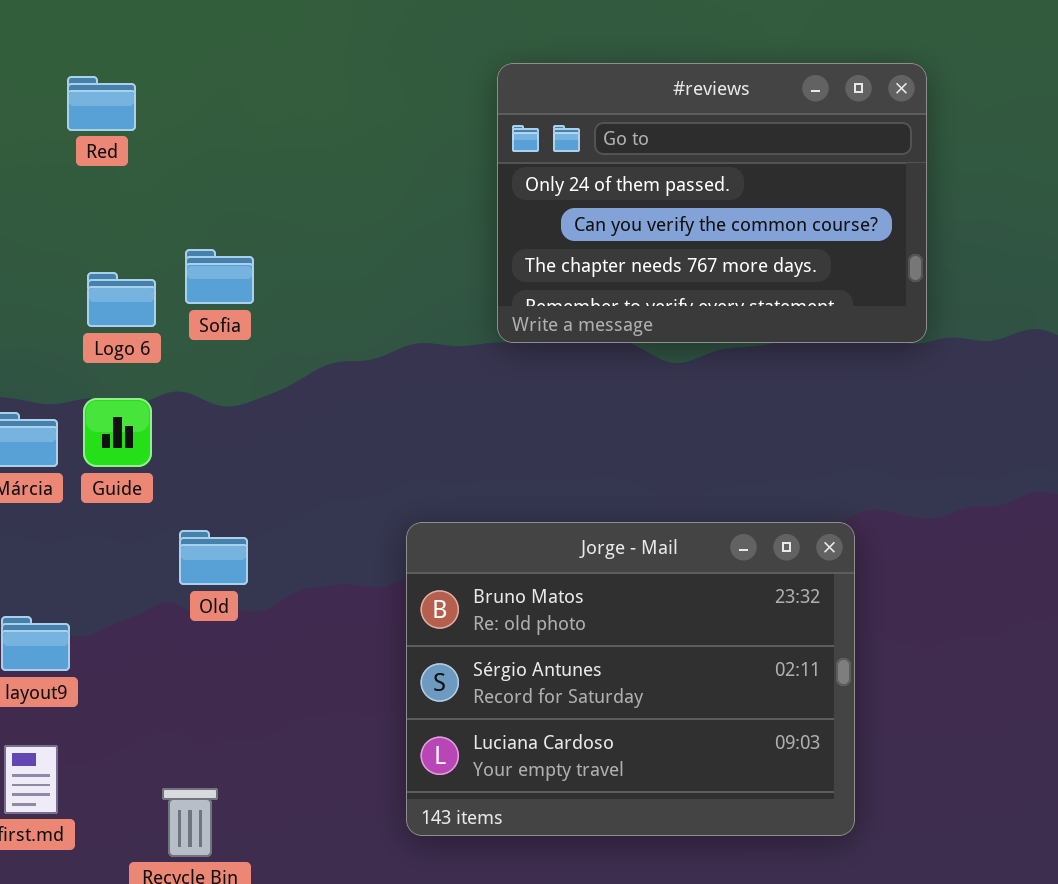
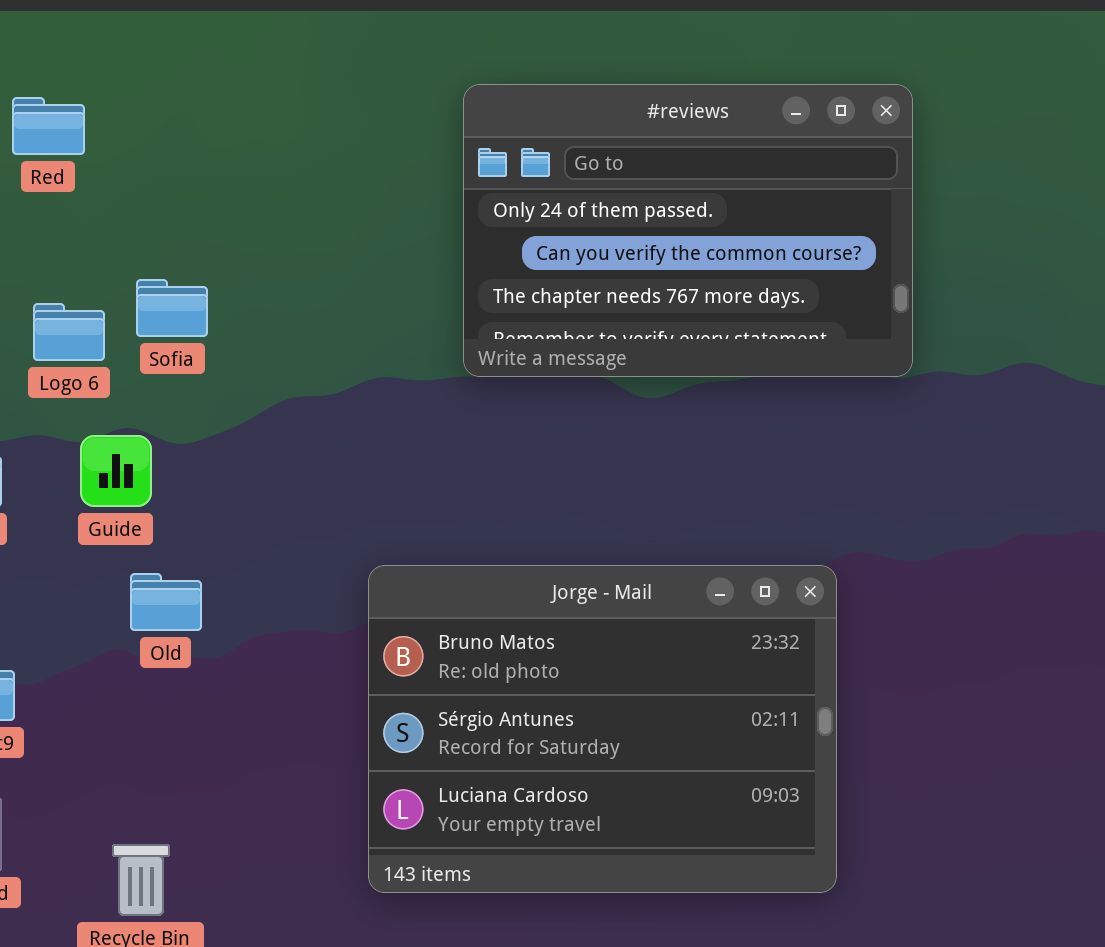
Guide: [83,398,152,467] -> [80,435,152,507], moved

